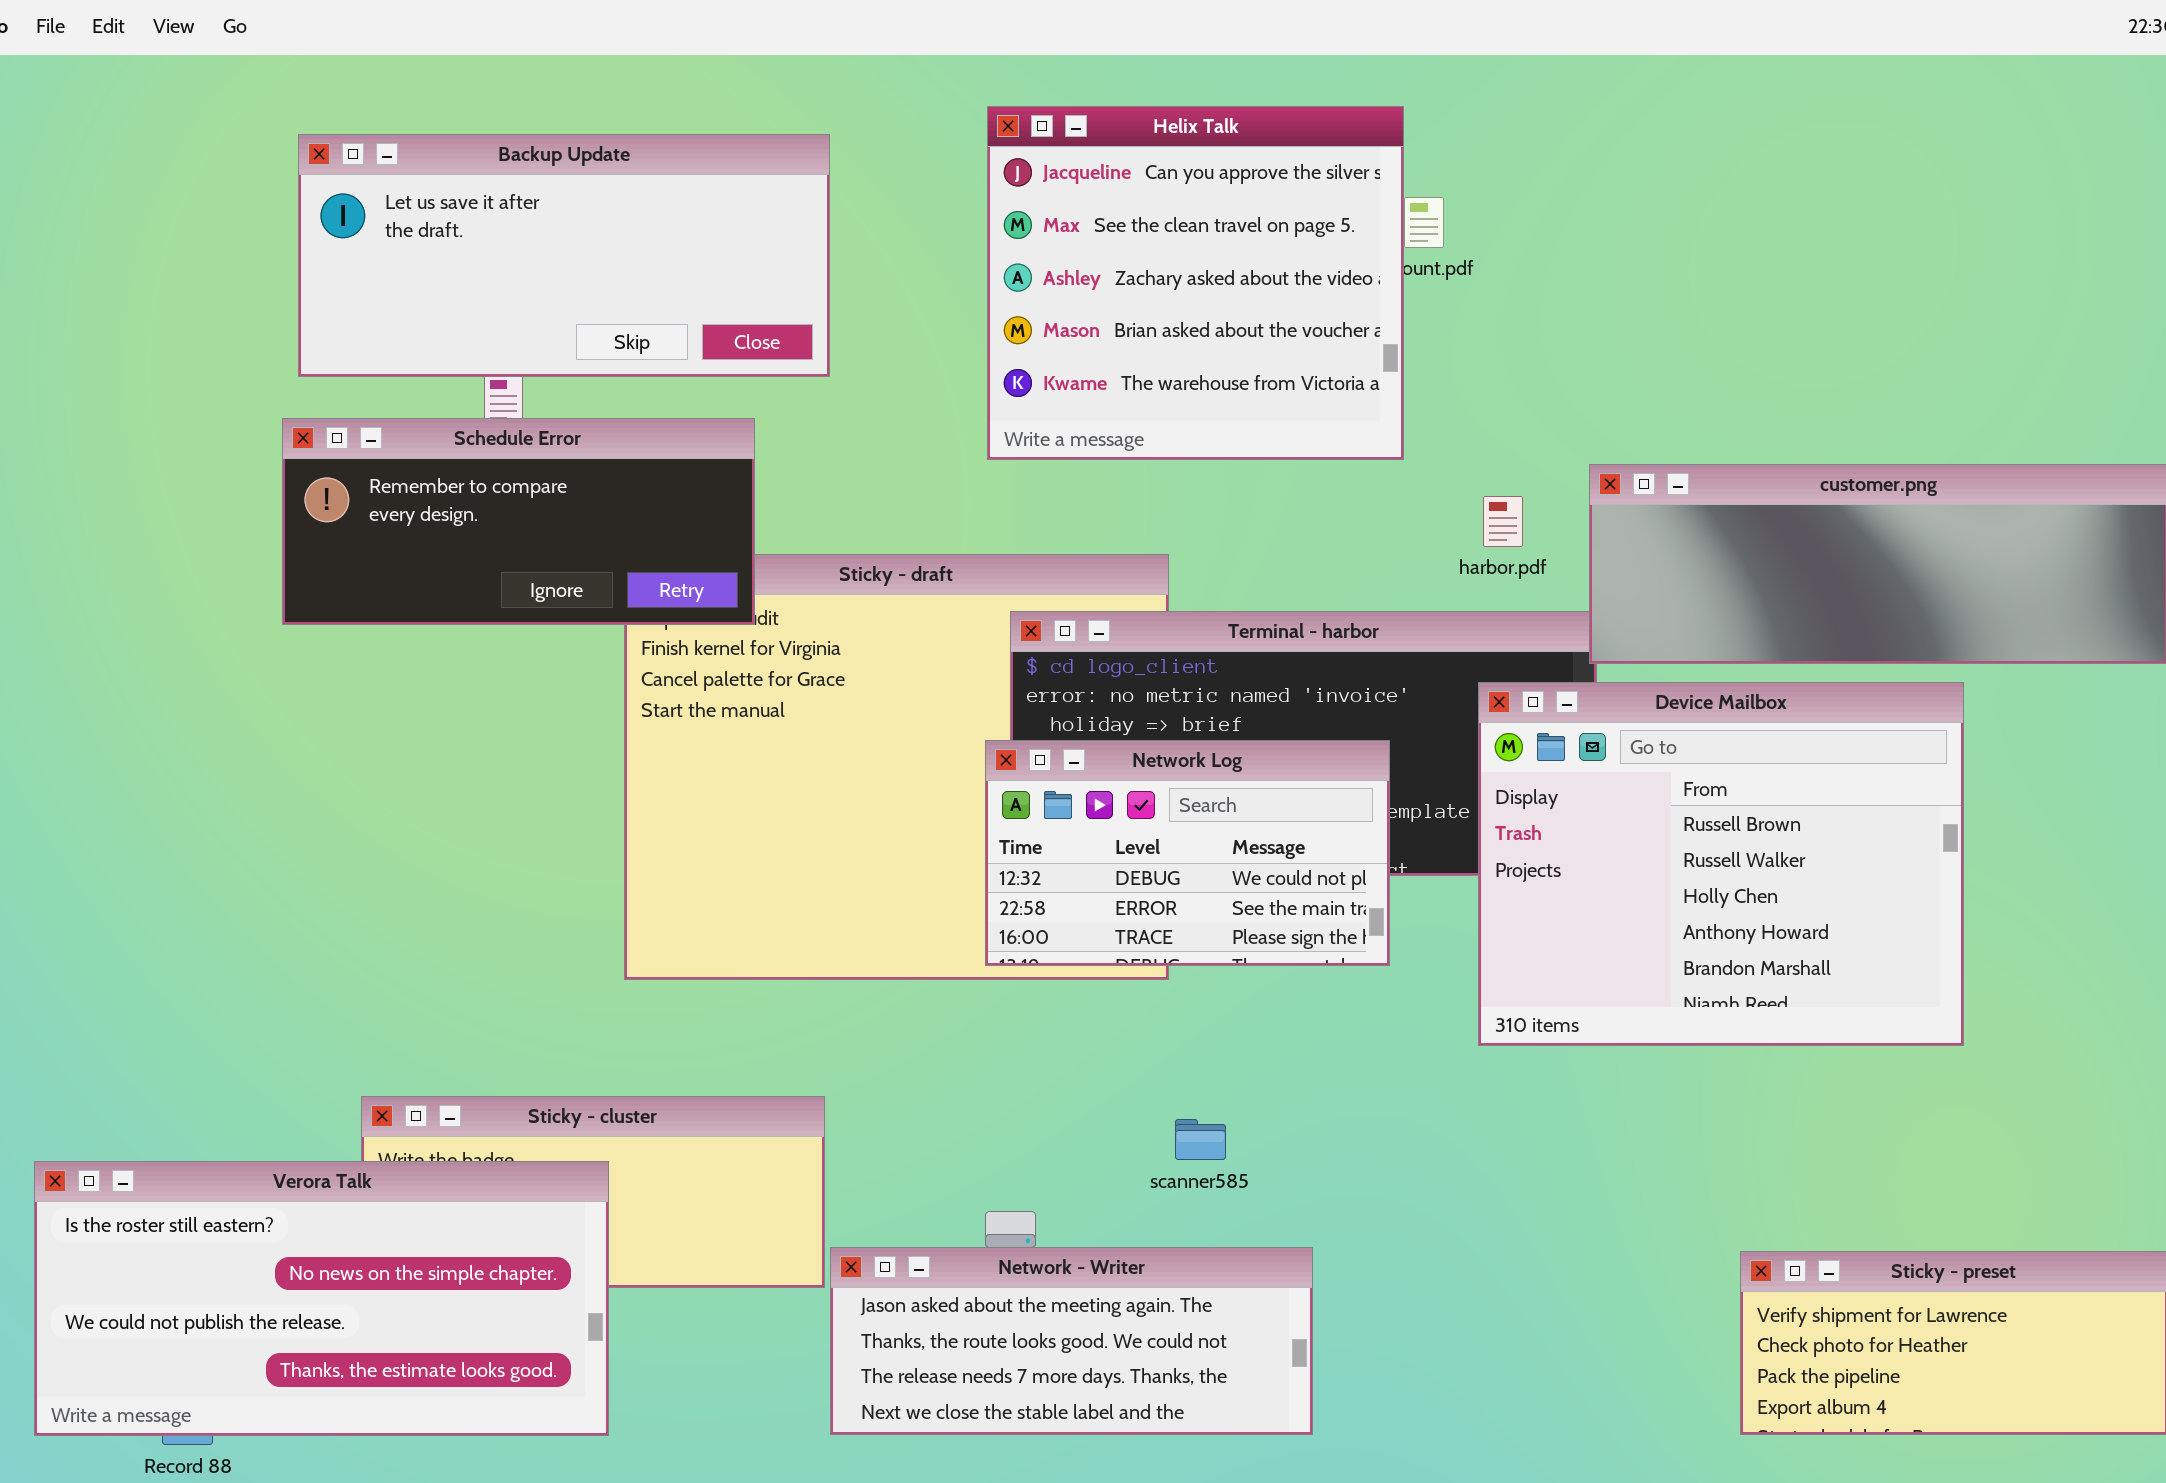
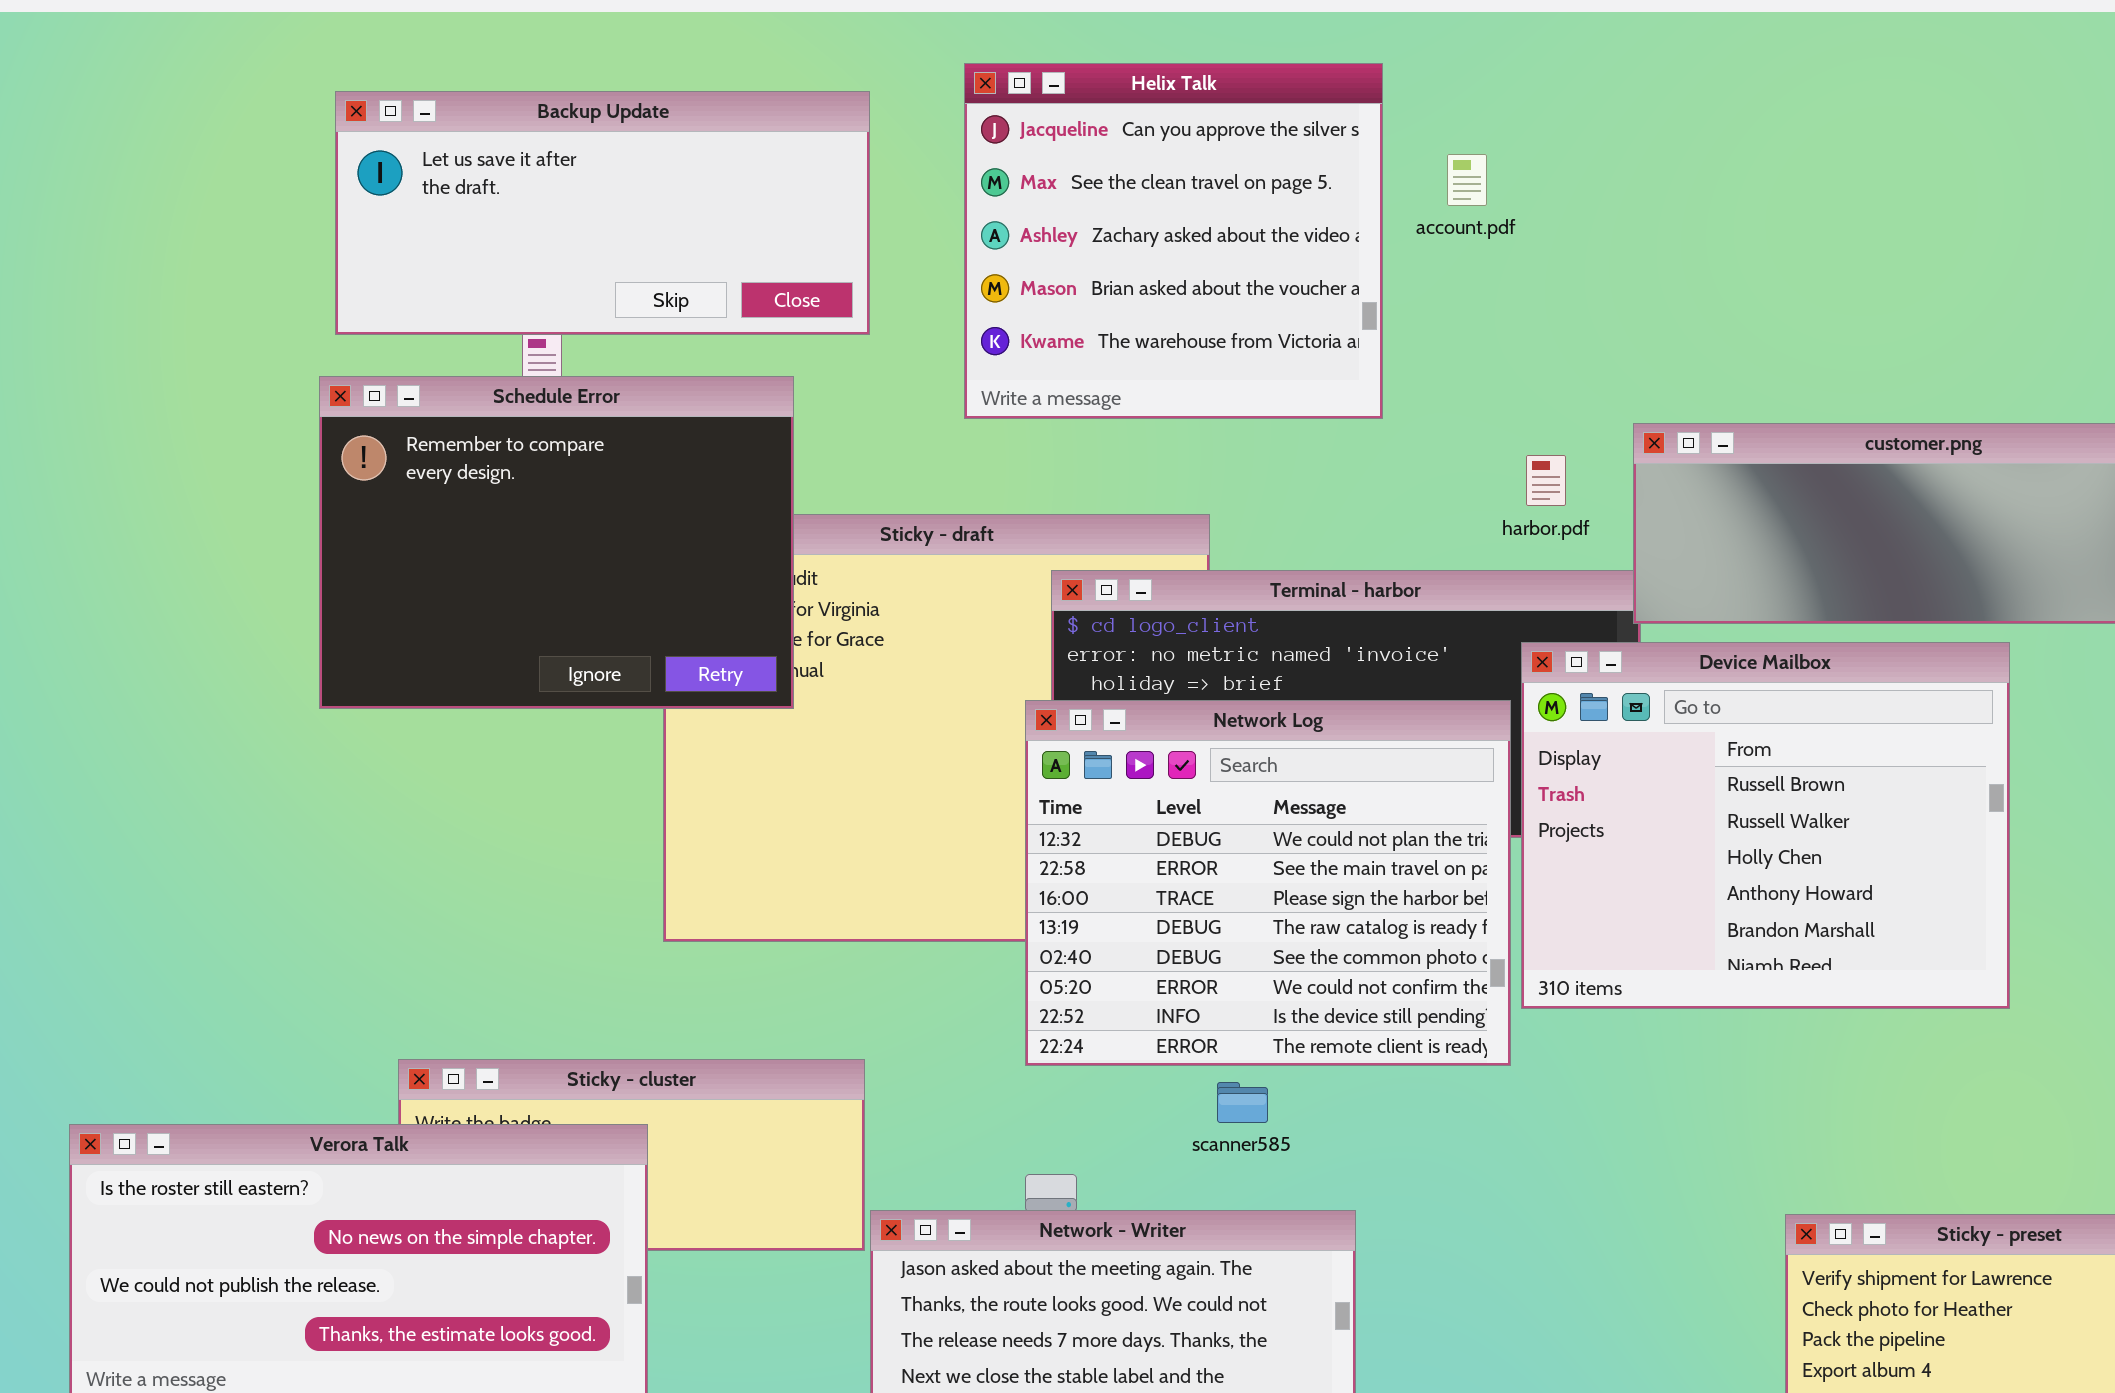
Helix Talk: [987,106,1404,460] -> [964,63,1383,419], moved
Schedule Error: [282,418,755,625] -> [319,376,794,709], resized
Network Log: [985,740,1390,966] -> [1025,700,1511,1066], resized

